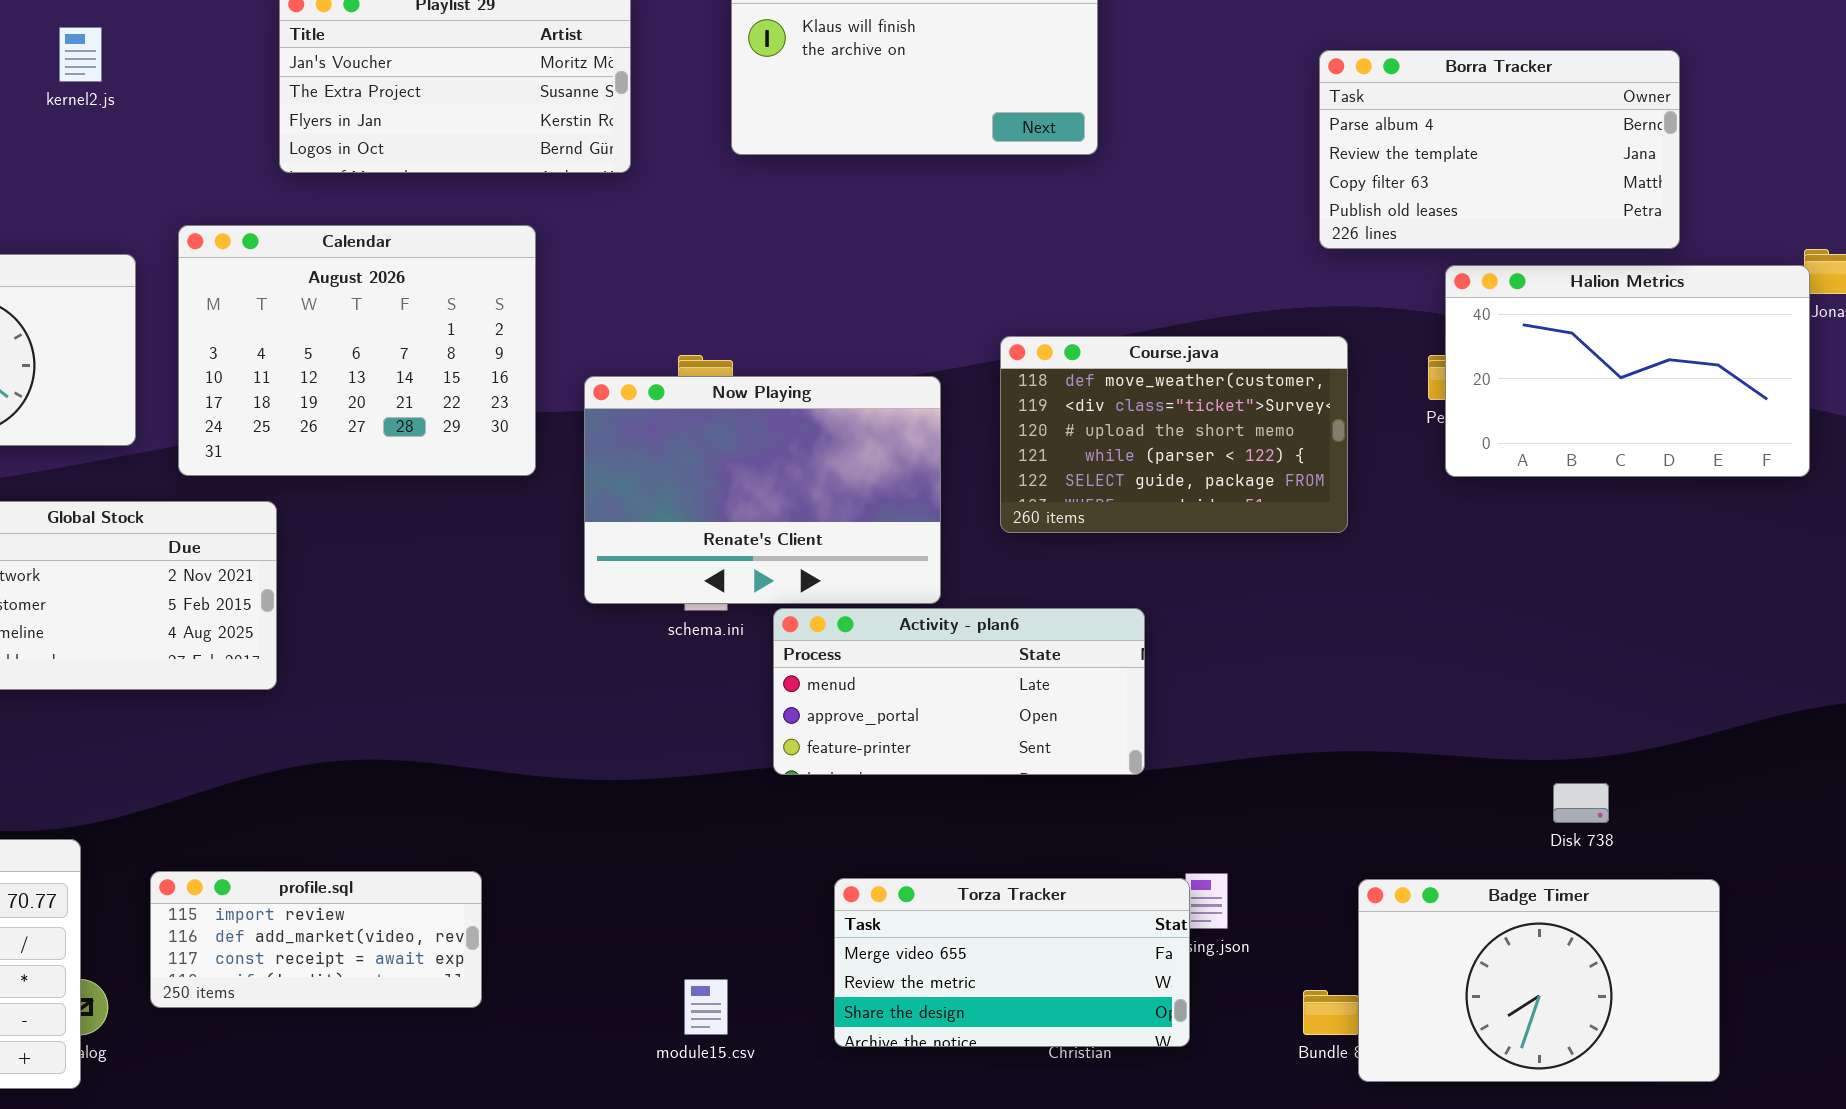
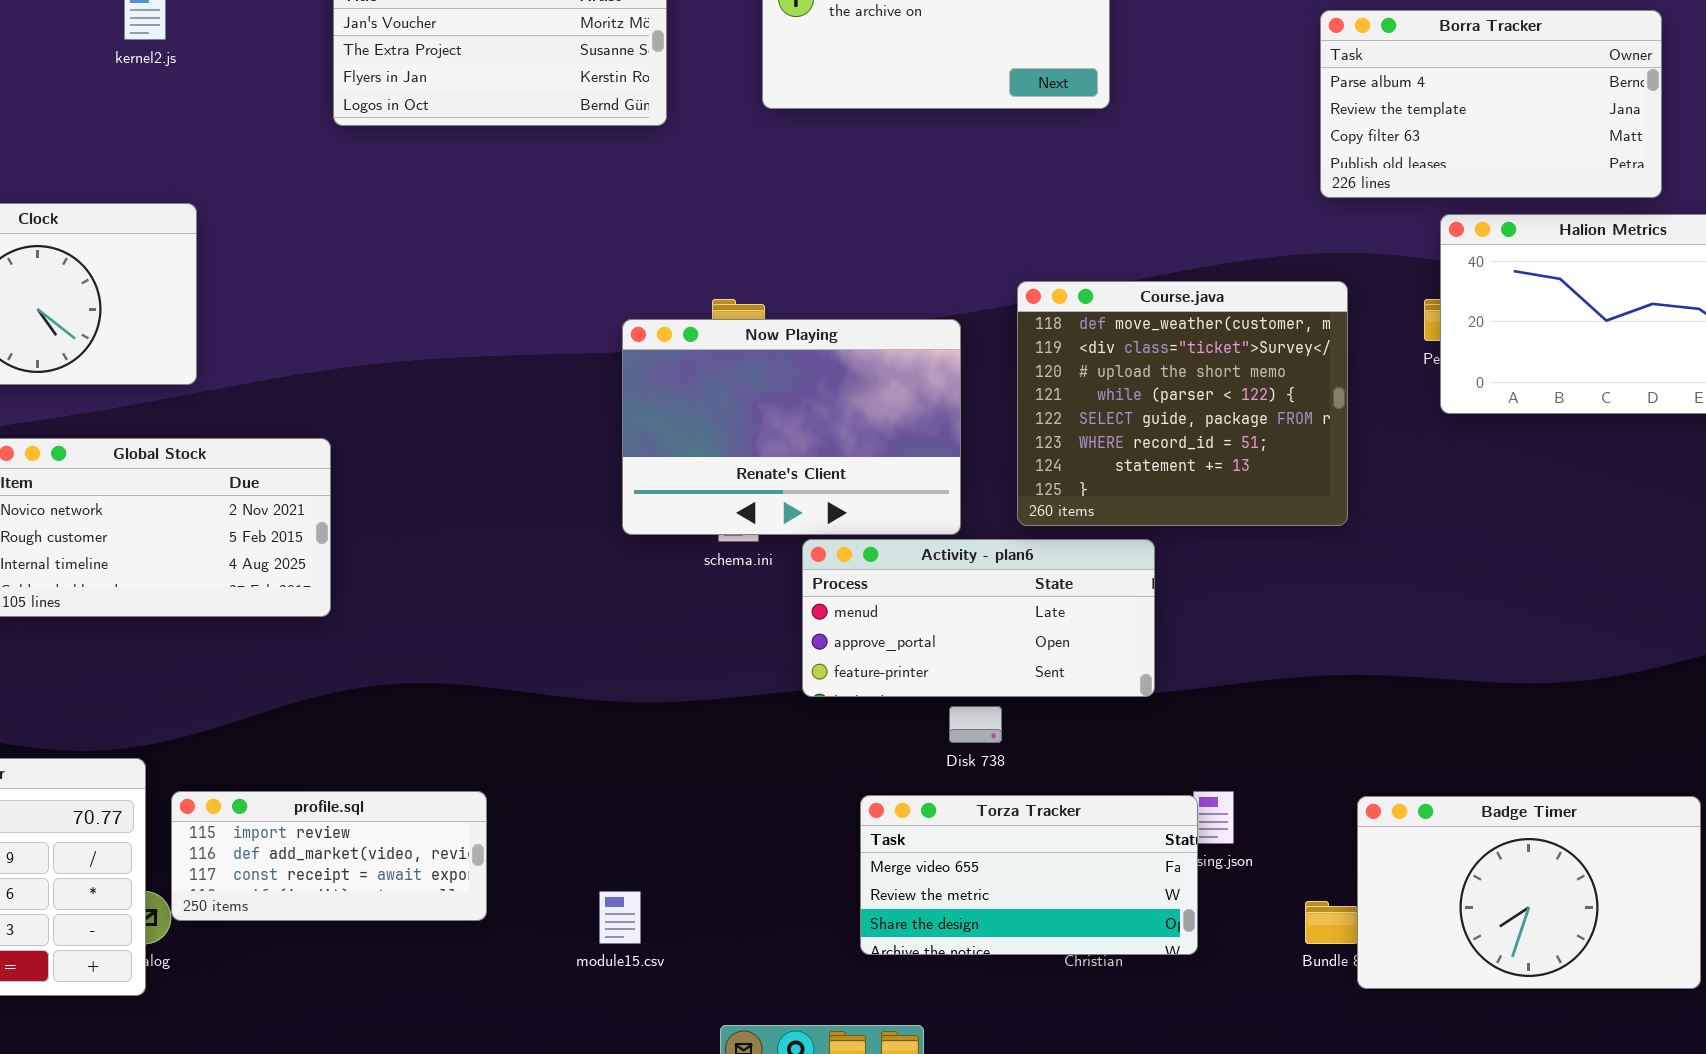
Calendar: [178,225,536,476] -> none, closed
Course.java: [1000,336,1348,533] -> [1017,281,1348,526], resized
Disk 738: [1553,783,1609,823] -> [949,706,1002,743], moved
profile.sql: [150,871,482,1008] -> [171,791,487,921], moved
module15.csv: [684,979,728,1035] -> [599,891,641,944], moved

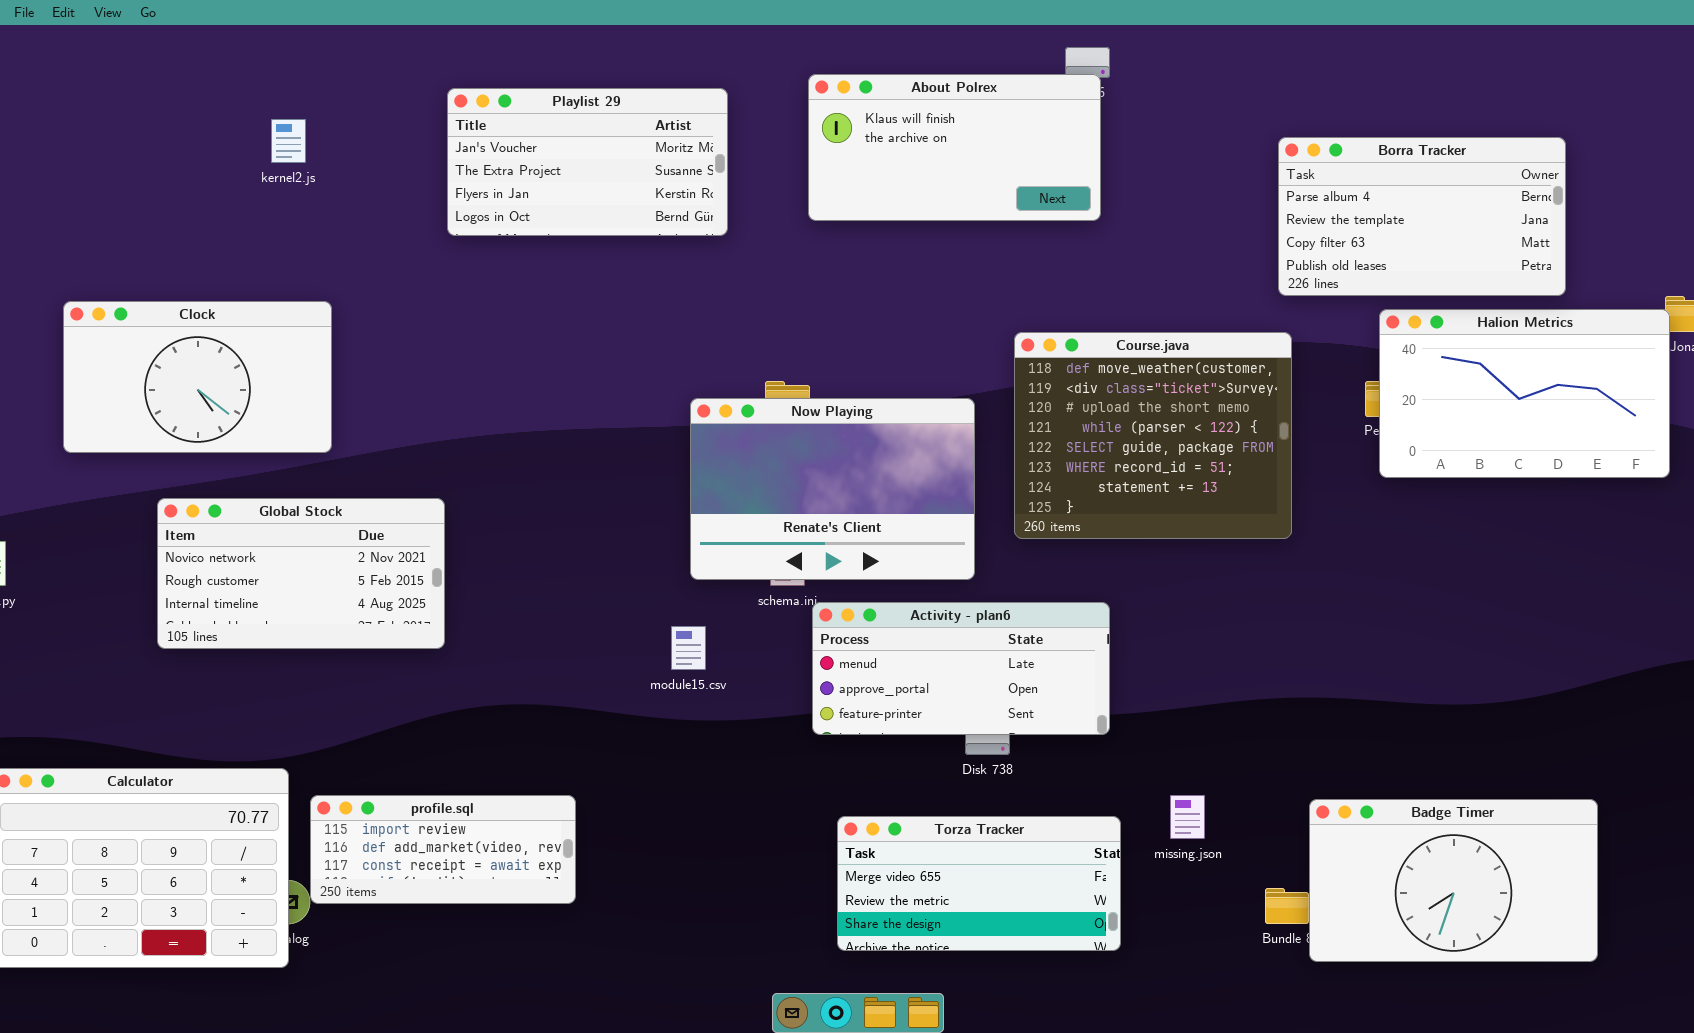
Course.java: [1017,281,1348,526] -> [1014,332,1292,539], moved
Activity - plan6: [802,539,1155,697] -> [812,602,1110,735], moved
Torza Tracker: [860,795,1198,955] -> [837,816,1121,951], moved
module15.csv: [599,891,641,944] -> [671,626,706,670], moved

